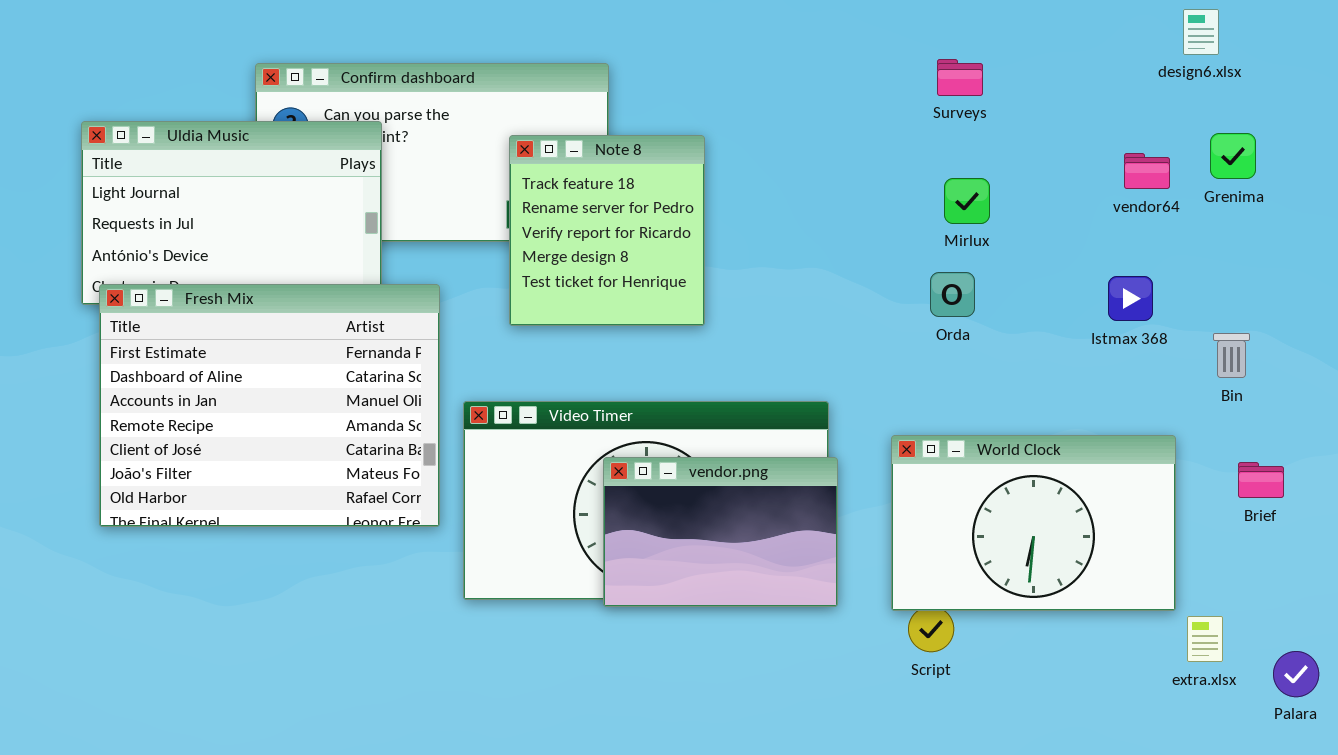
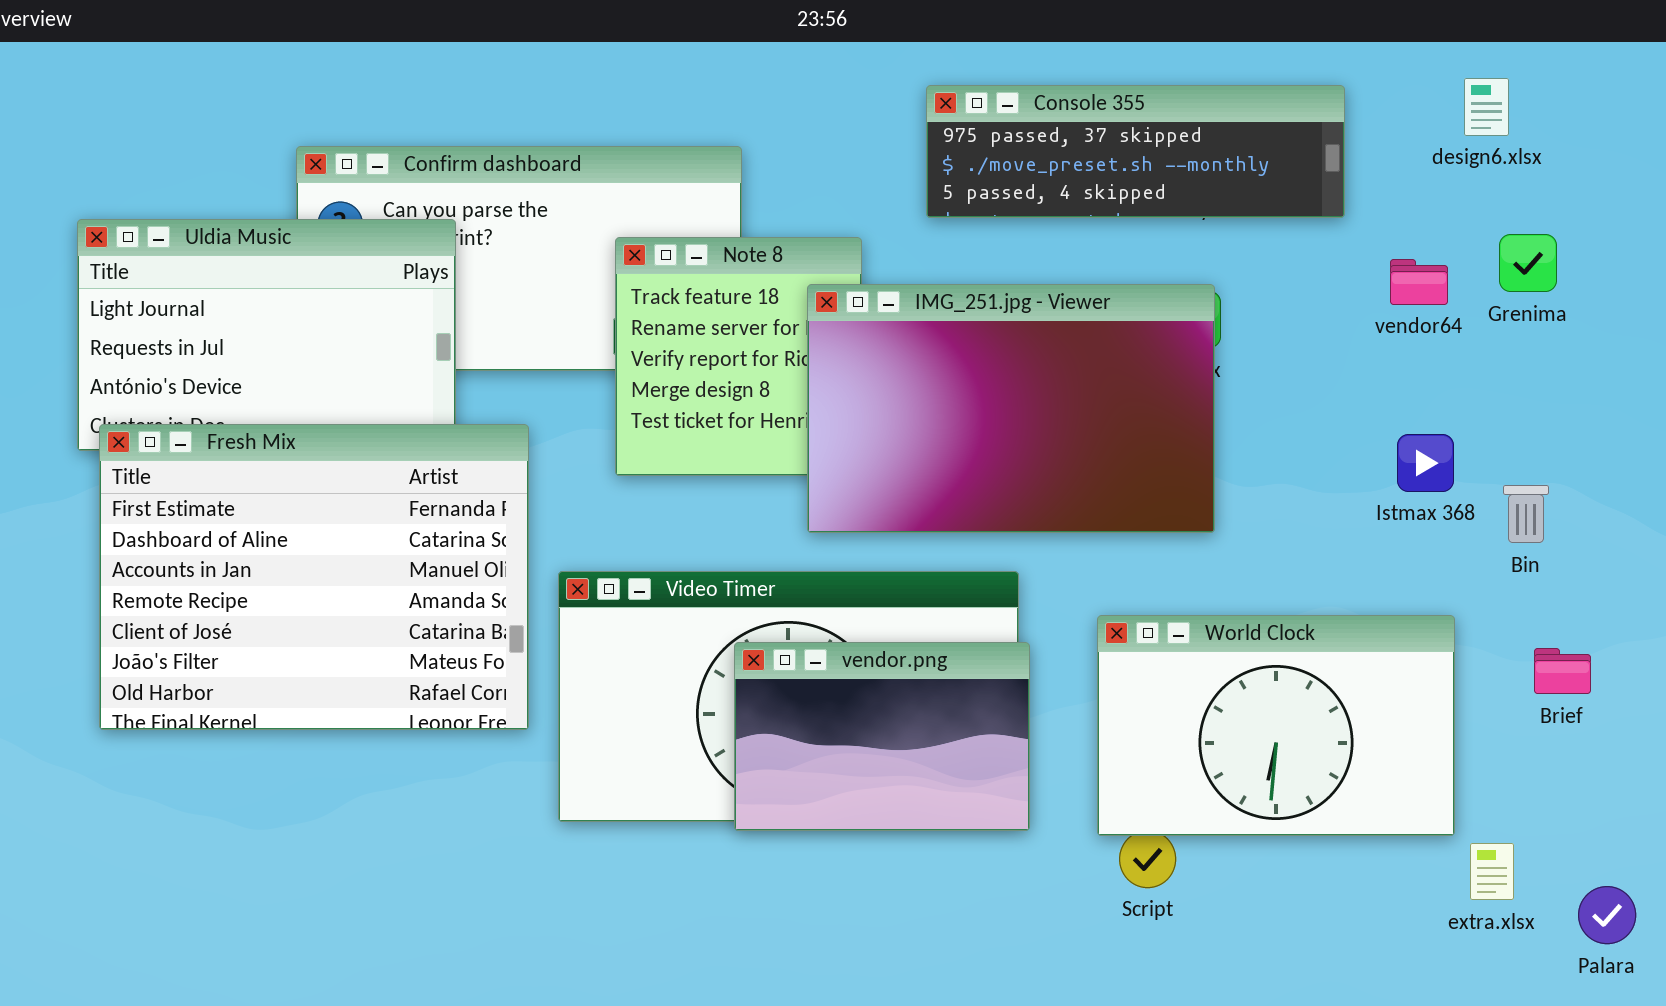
Console 355: none -> [926,85,1345,218], opened
IMG_251.jpg - Viewer: none -> [807,284,1215,533], opened
Istmax 368: [1108,276,1153,321] -> [1397,434,1454,492], moved

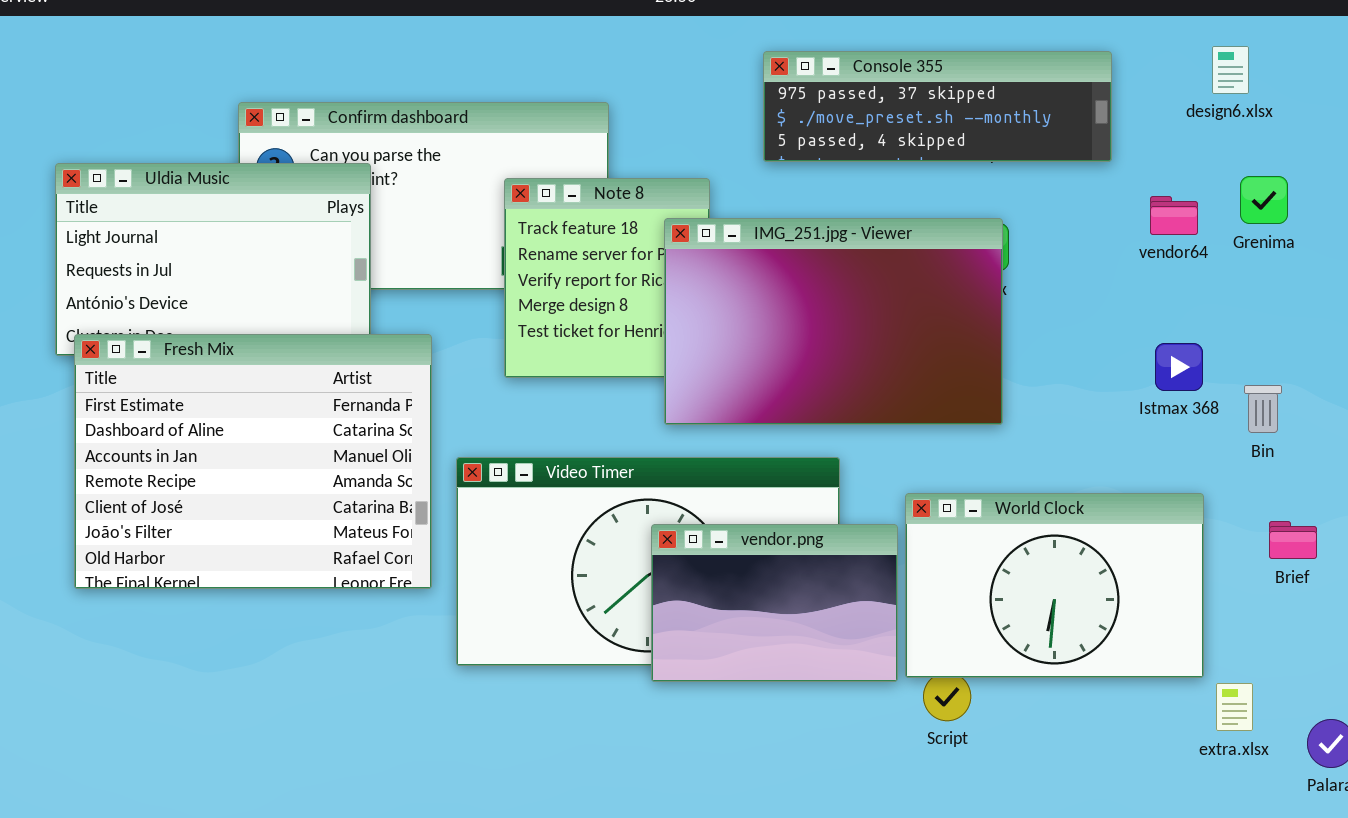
vendor.png: [734,642,1030,831] -> [651,524,898,682], moved

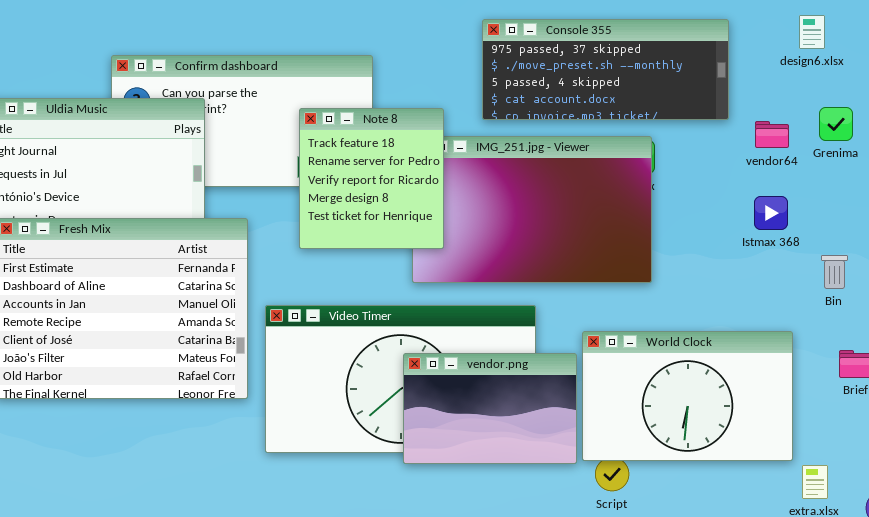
Console 355: [763,51,1112,162] -> [482,19,729,120], resized
Note 8: [504,178,710,378] -> [299,108,444,249], raised
Istmax 368: [1155,343,1203,391] -> [754,196,788,230], moved

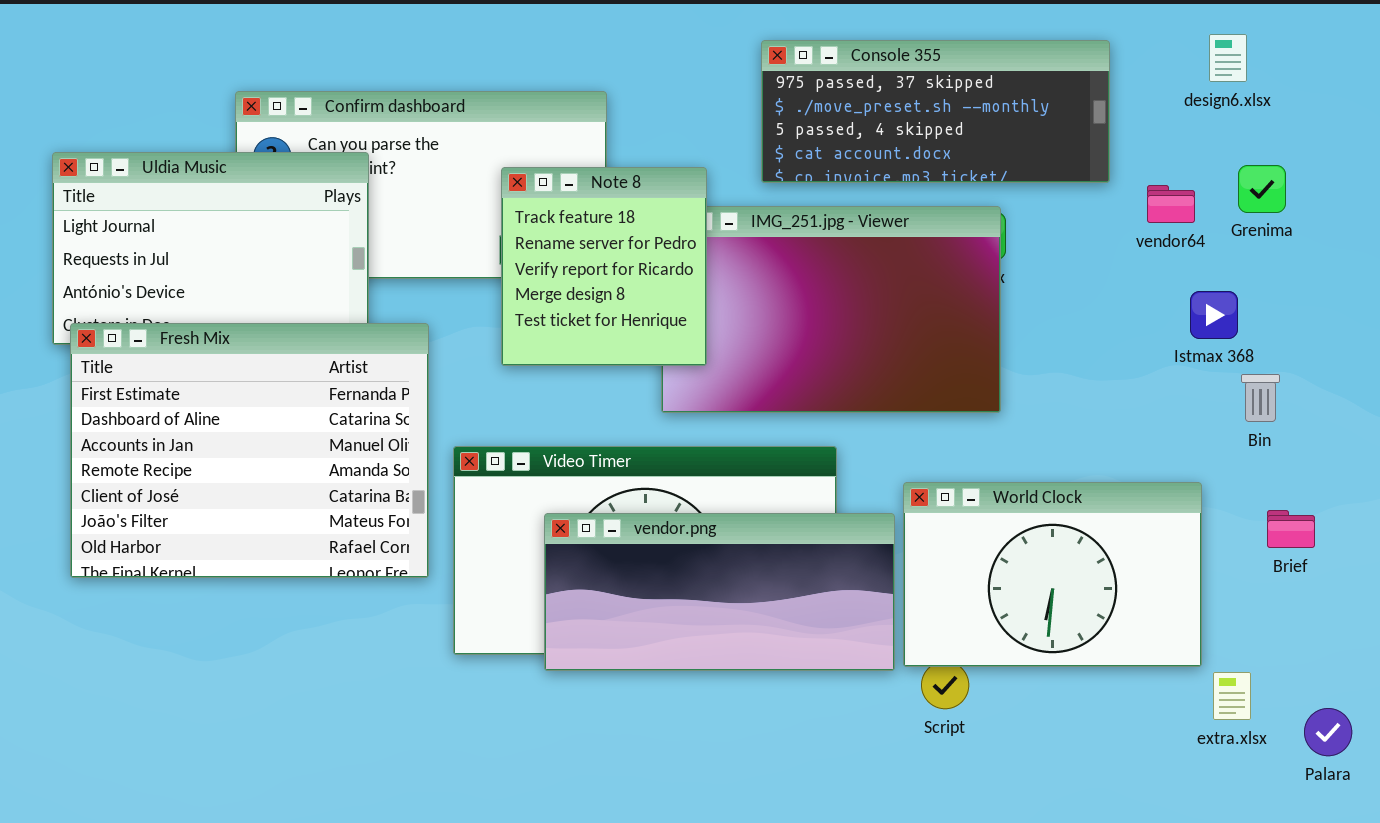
Istmax 368: [754,196,788,230] -> [1190,291,1238,339], moved
vendor.png: [403,353,577,464] -> [544,513,895,671], resized

